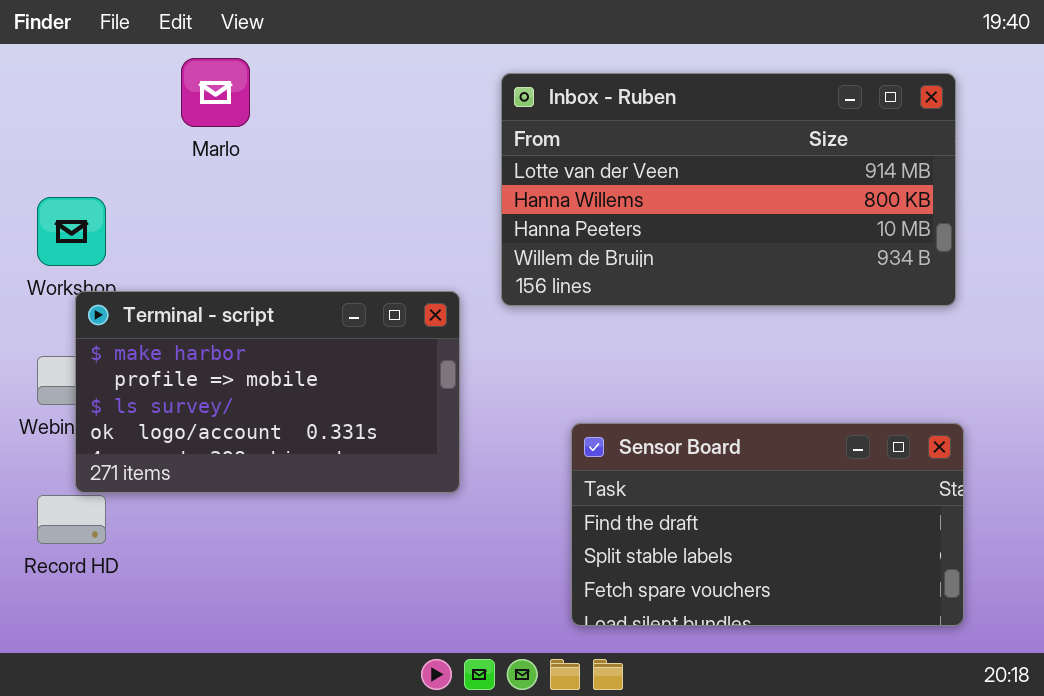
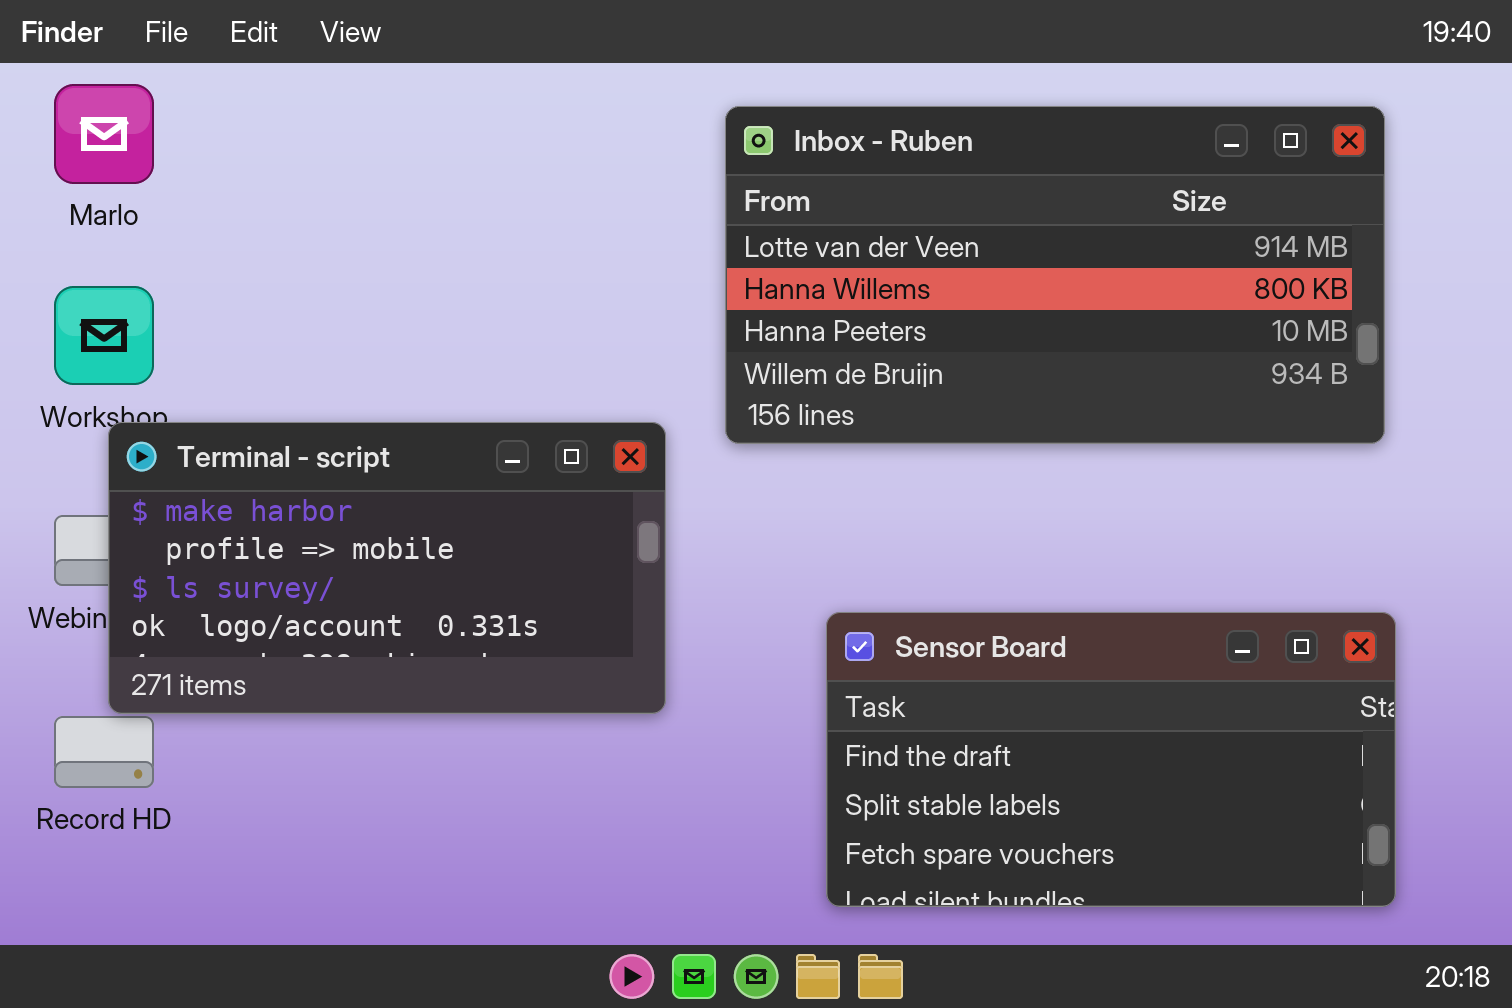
Marlo: [181,58,250,127] -> [54,84,154,184], moved

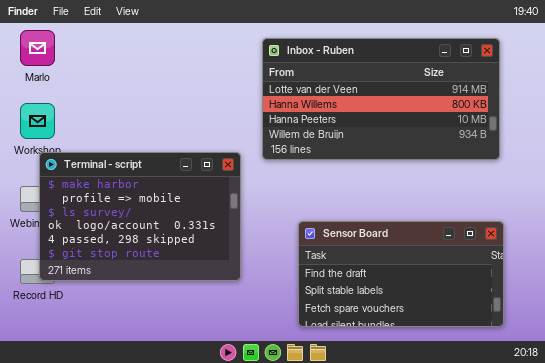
Terminal - script: [108,422,666,714] -> [39,152,241,281], resized

